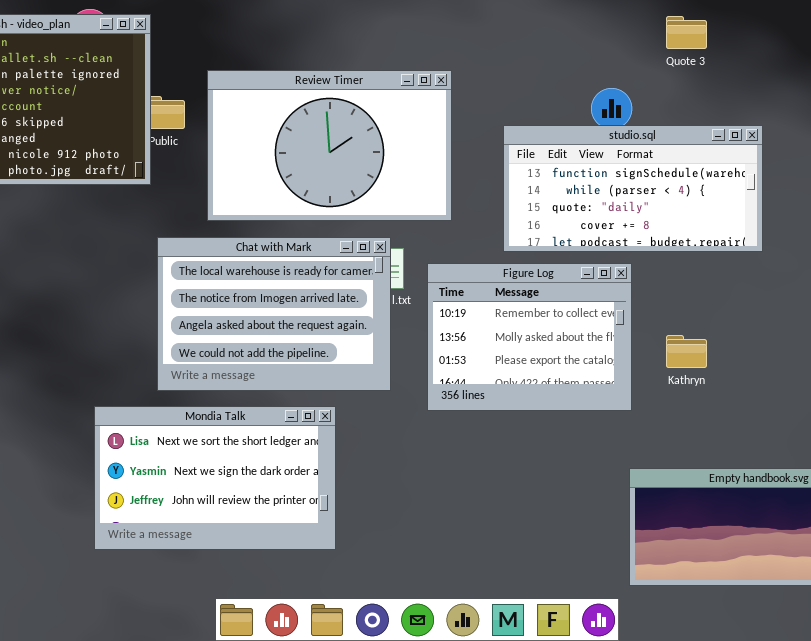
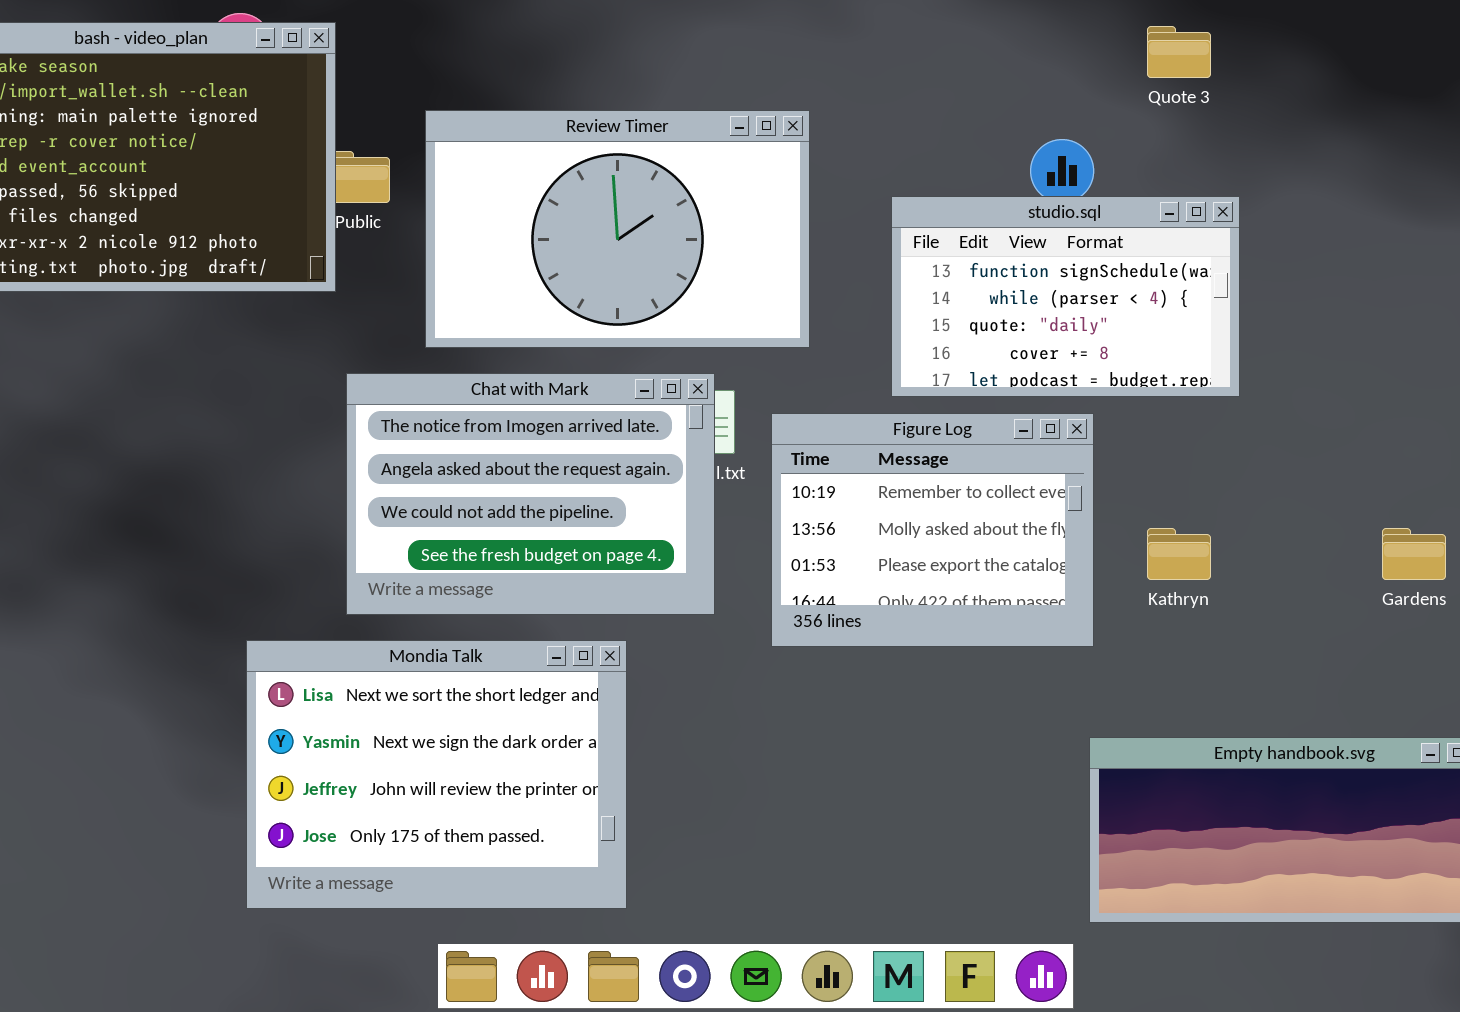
studio.sql: [503,125,763,252] -> [891,196,1240,397], resized
Chat with Mark: [157,237,391,391] -> [346,373,715,615], scrolled down 1 row
Mondia Talk: [94,406,336,550] -> [246,640,627,909], resized

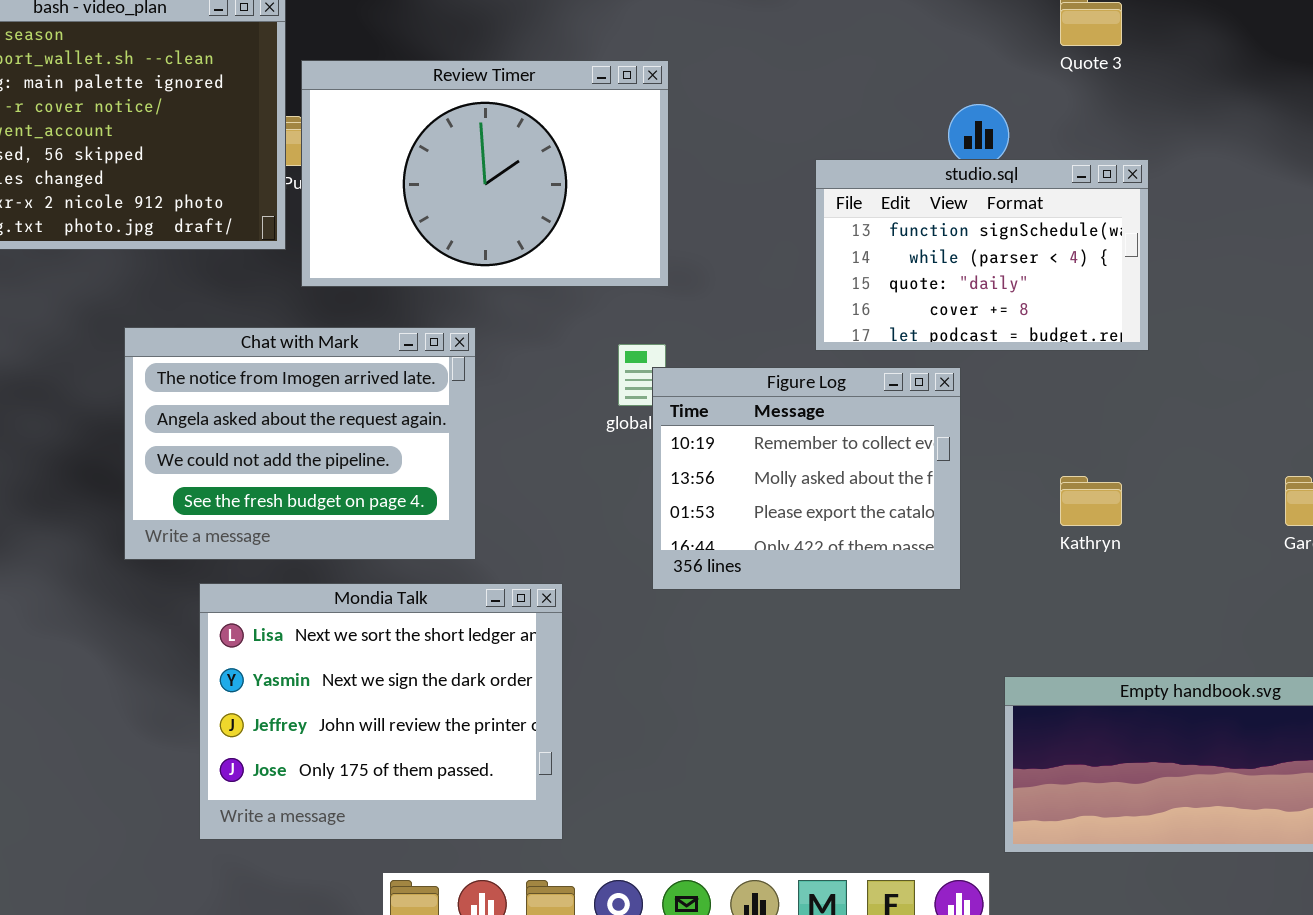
Review Timer: [425,110,810,348] -> [301,60,669,287], moved
Chat with Mark: [346,373,715,615] -> [124,327,476,560], moved
Figure Log: [771,413,1094,647] -> [652,367,961,590], moved

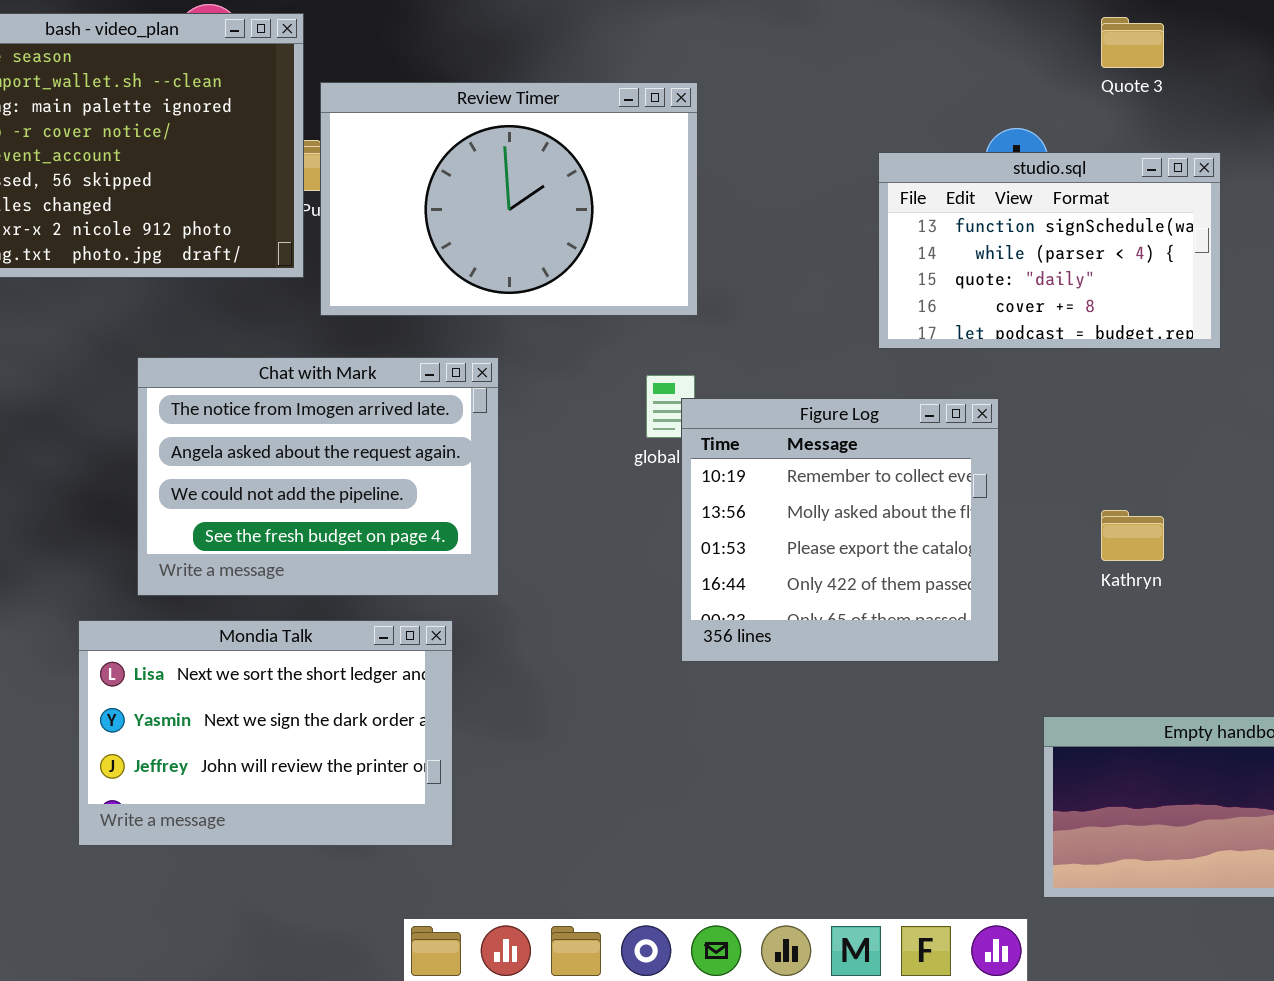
studio.sql: [815,159,1149,351] -> [878,152,1221,349], moved
Figure Log: [652,367,961,590] -> [681,398,999,662], resized
Mondia Talk: [199,583,563,840] -> [78,620,453,846], moved, resized

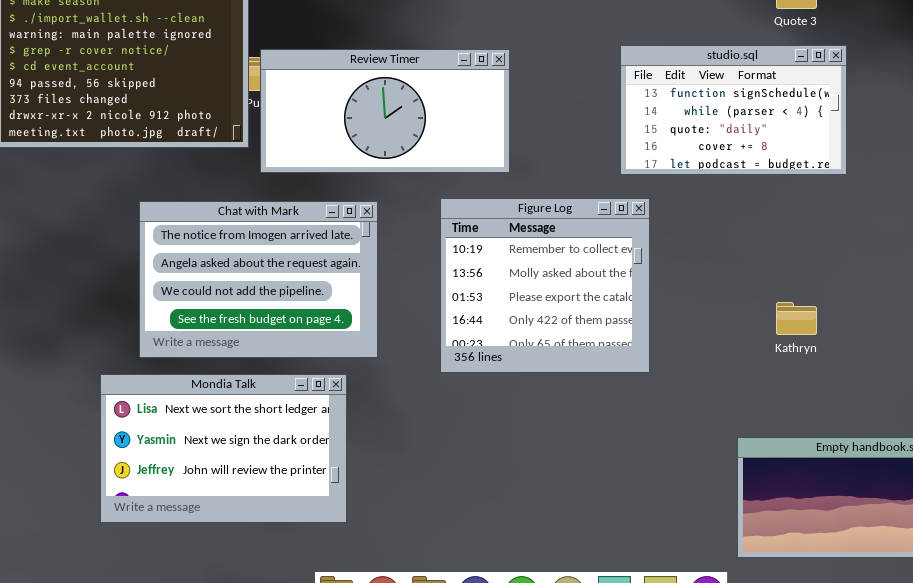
Review Timer: [320,82,698,316] -> [260,49,510,173], resized
studio.sql: [878,152,1221,349] -> [620,45,847,175], moved
Figure Log: [681,398,999,662] -> [440,198,650,373], moved

